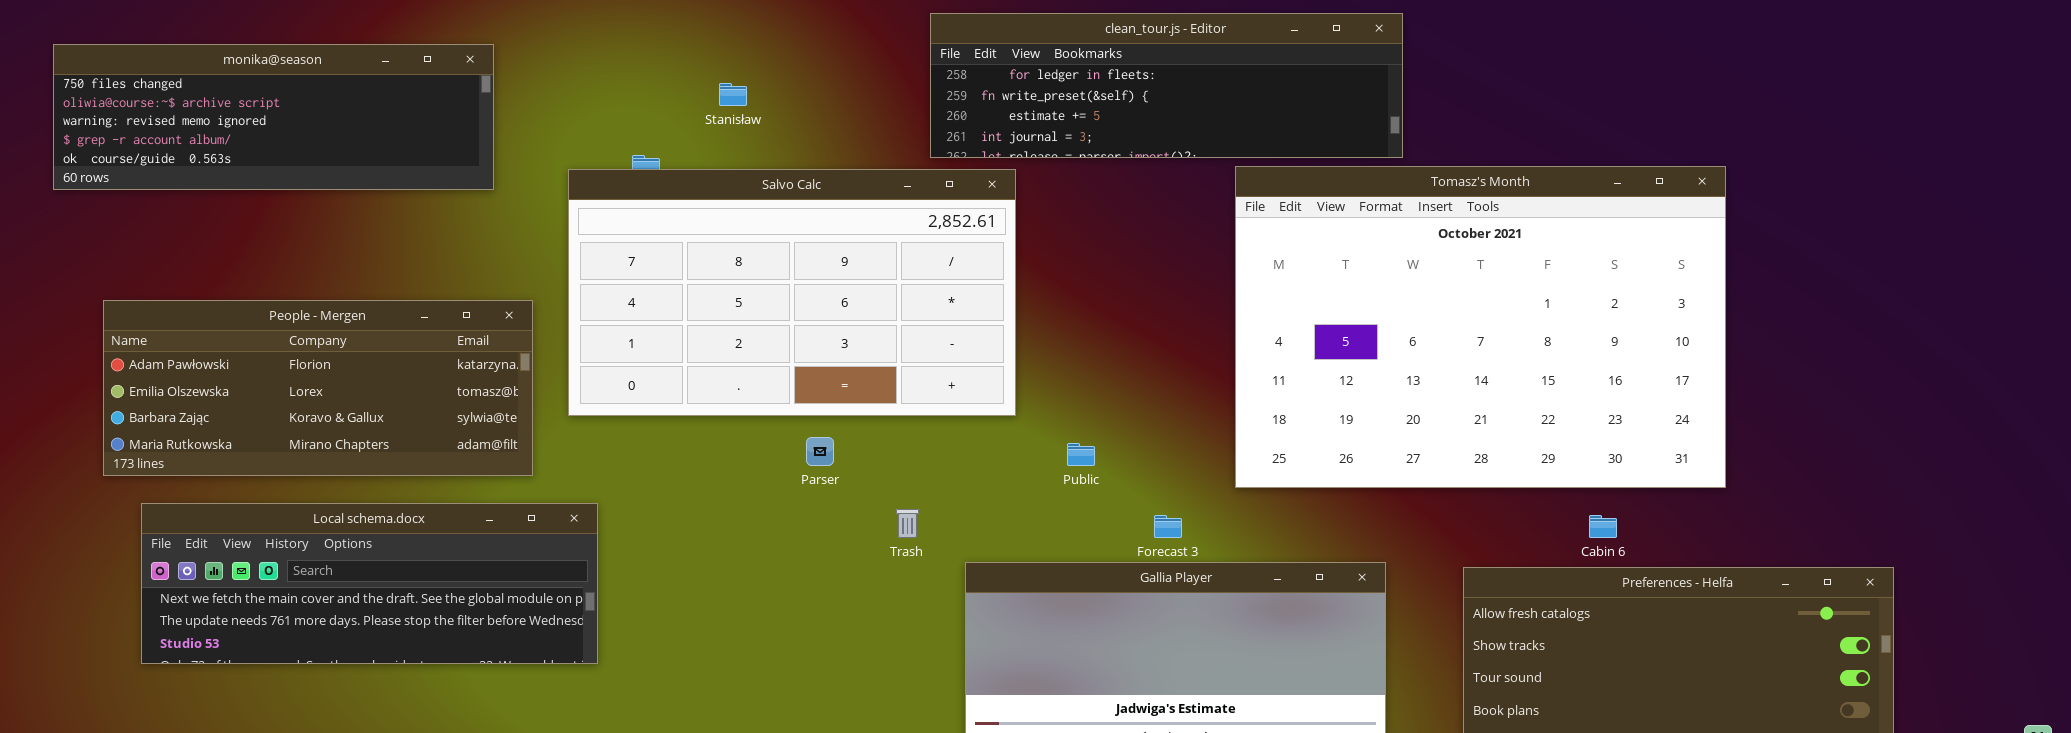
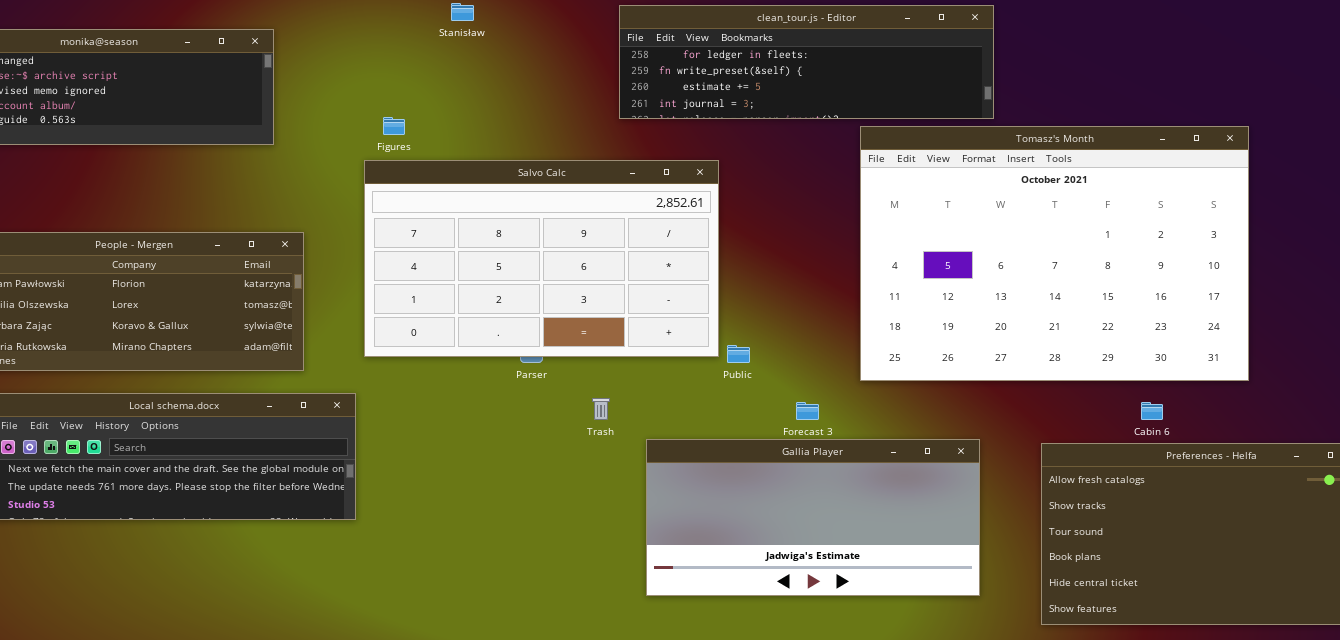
Stanisław: [719,83,747,106] -> [451,3,474,21], moved
Salvo Calc: [568,169,1016,416] -> [364,160,719,357], moved

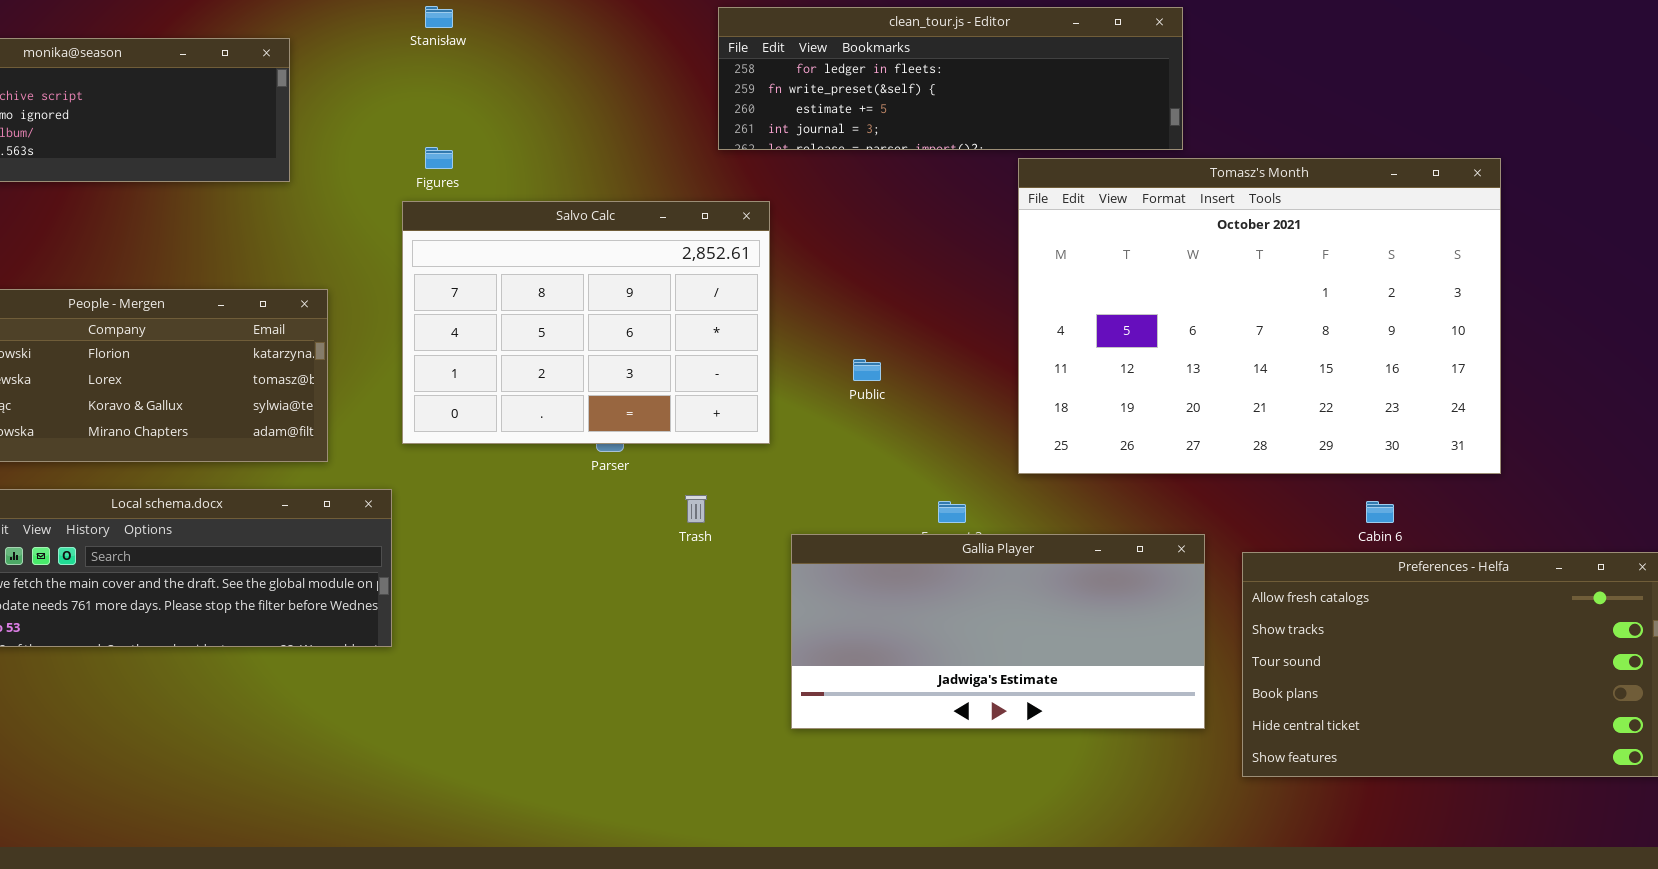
Stanisław: [451,3,474,21] -> [425,6,453,28], moved
Salvo Calc: [364,160,719,357] -> [402,201,770,444], resized
Public: [727,345,750,363] -> [853,359,881,381], moved
Gallia Player: [646,439,980,596] -> [791,534,1205,729], moved

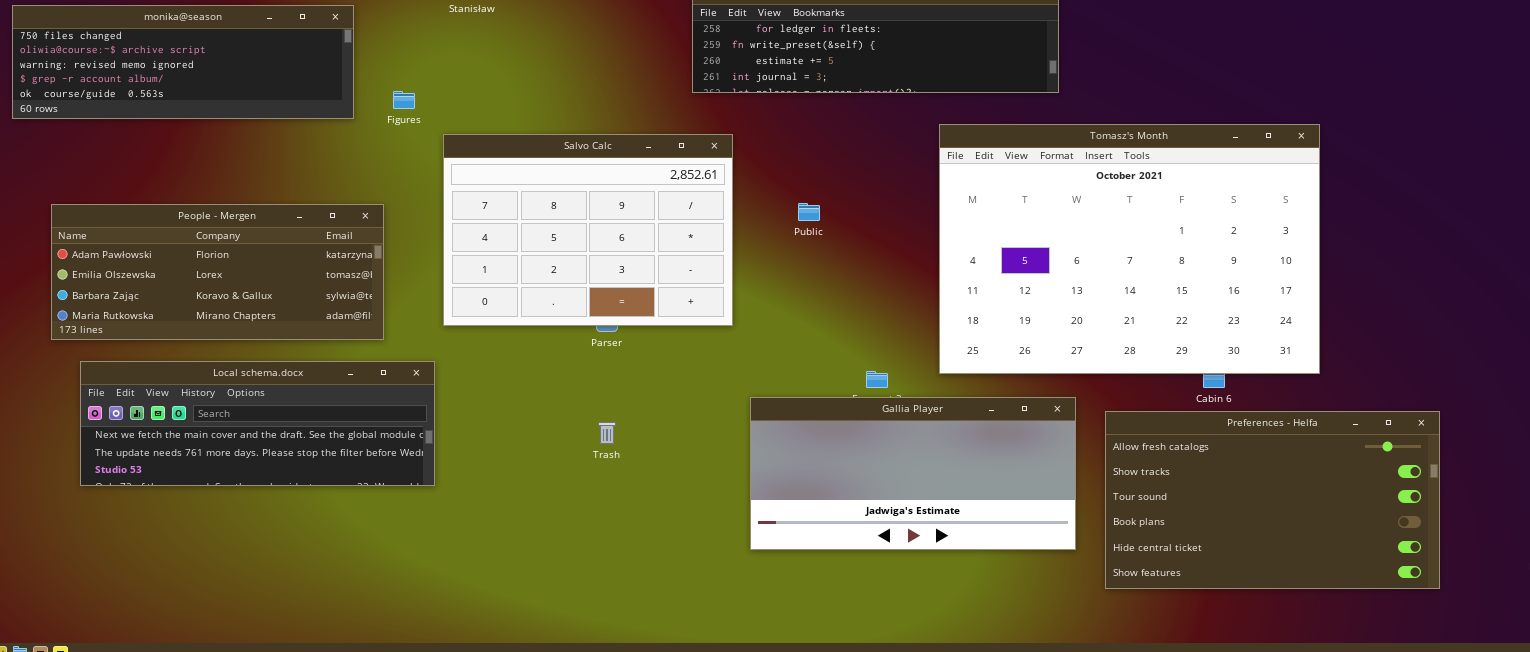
Figures: [425,147,453,169] -> [393,91,415,109], moved
Tomasz's Month: [1018,158,1501,474] -> [939,124,1320,374], moved
Public: [853,359,881,381] -> [798,203,820,221], moved
Trash: [685,495,707,523] -> [598,422,616,444], moved

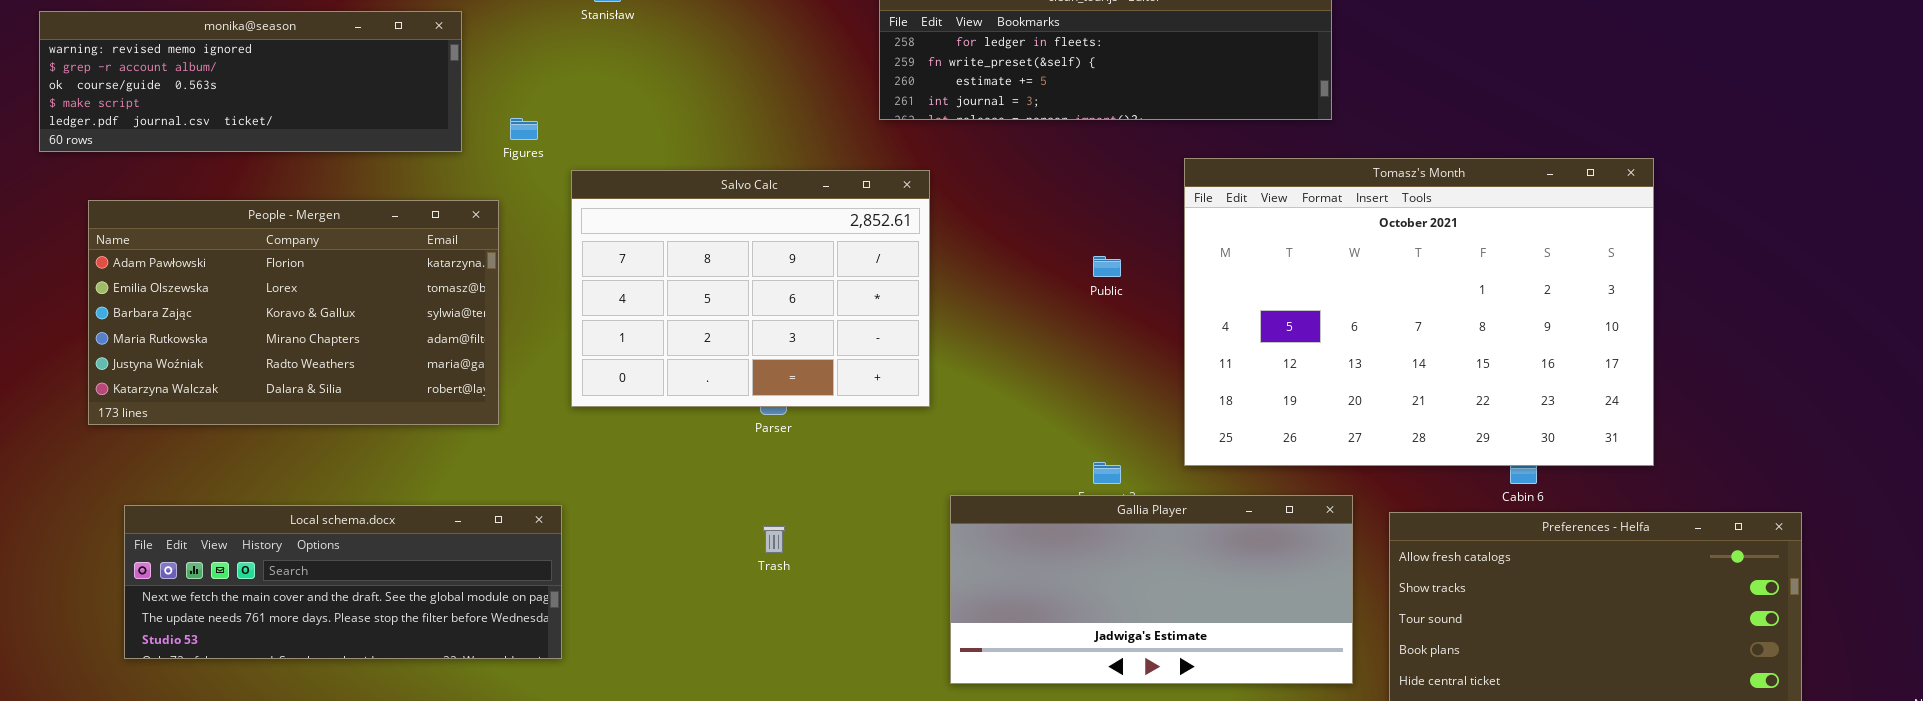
monika@season: [12,5,354,119] -> [39,11,462,152], scrolled down 2 rows
Public: [798,203,820,221] -> [1093,256,1121,277], moved
People - Mergen: [51,204,384,340] -> [88,200,499,425], resized
Local schema.docx: [80,361,435,486] -> [124,505,562,659], moved

